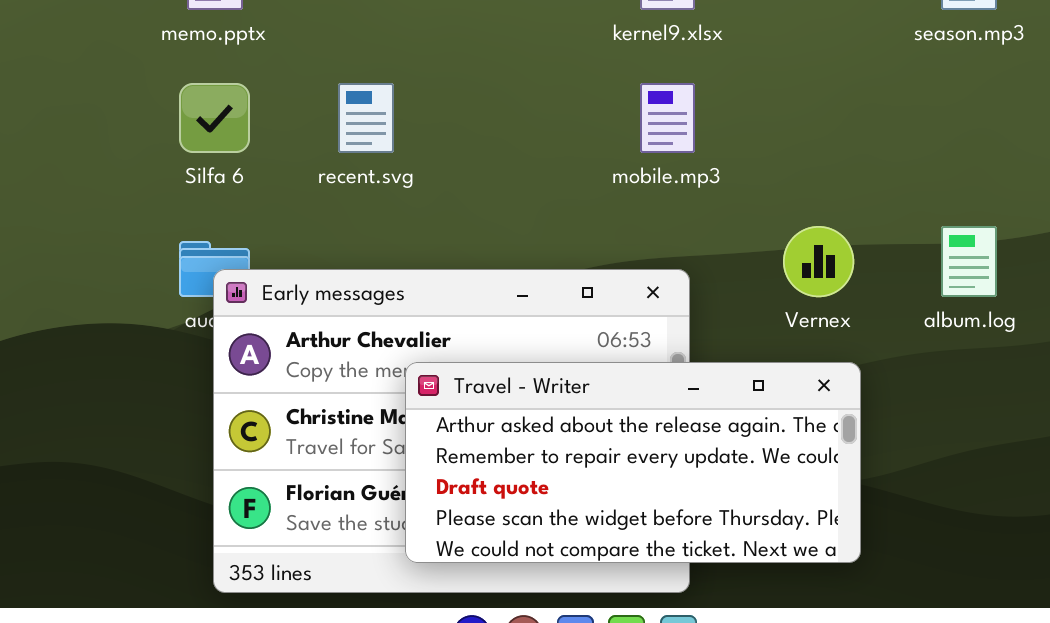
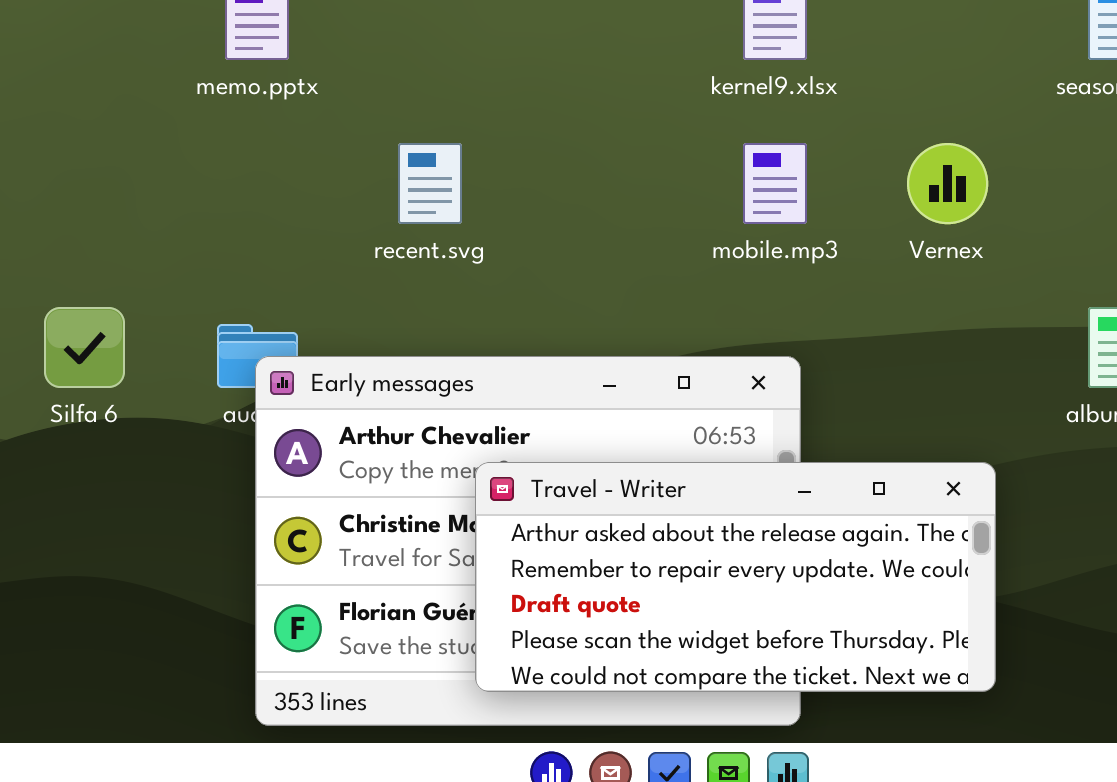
Silfa 6: [179,83,250,153] -> [44,307,125,388], moved
Vernex: [783,226,854,297] -> [907,143,988,224], moved

